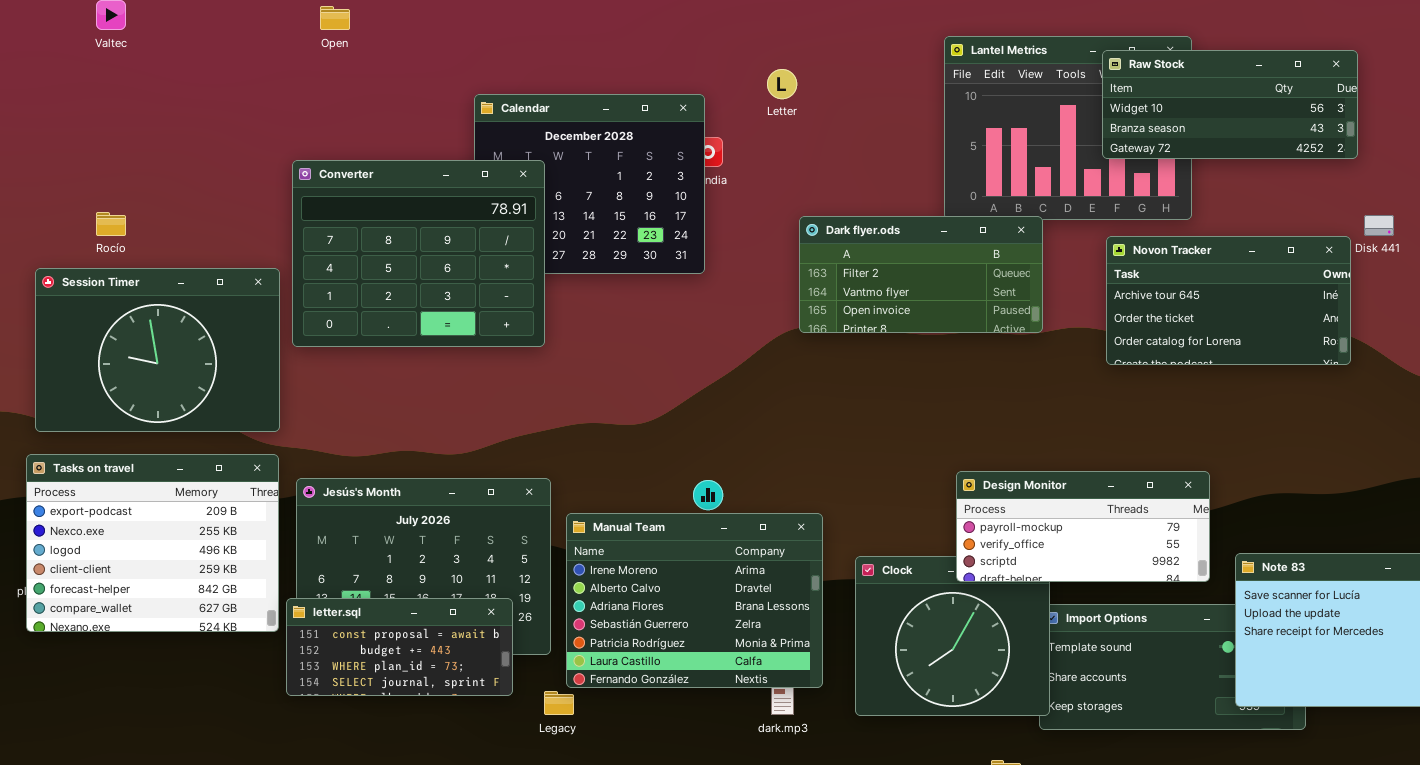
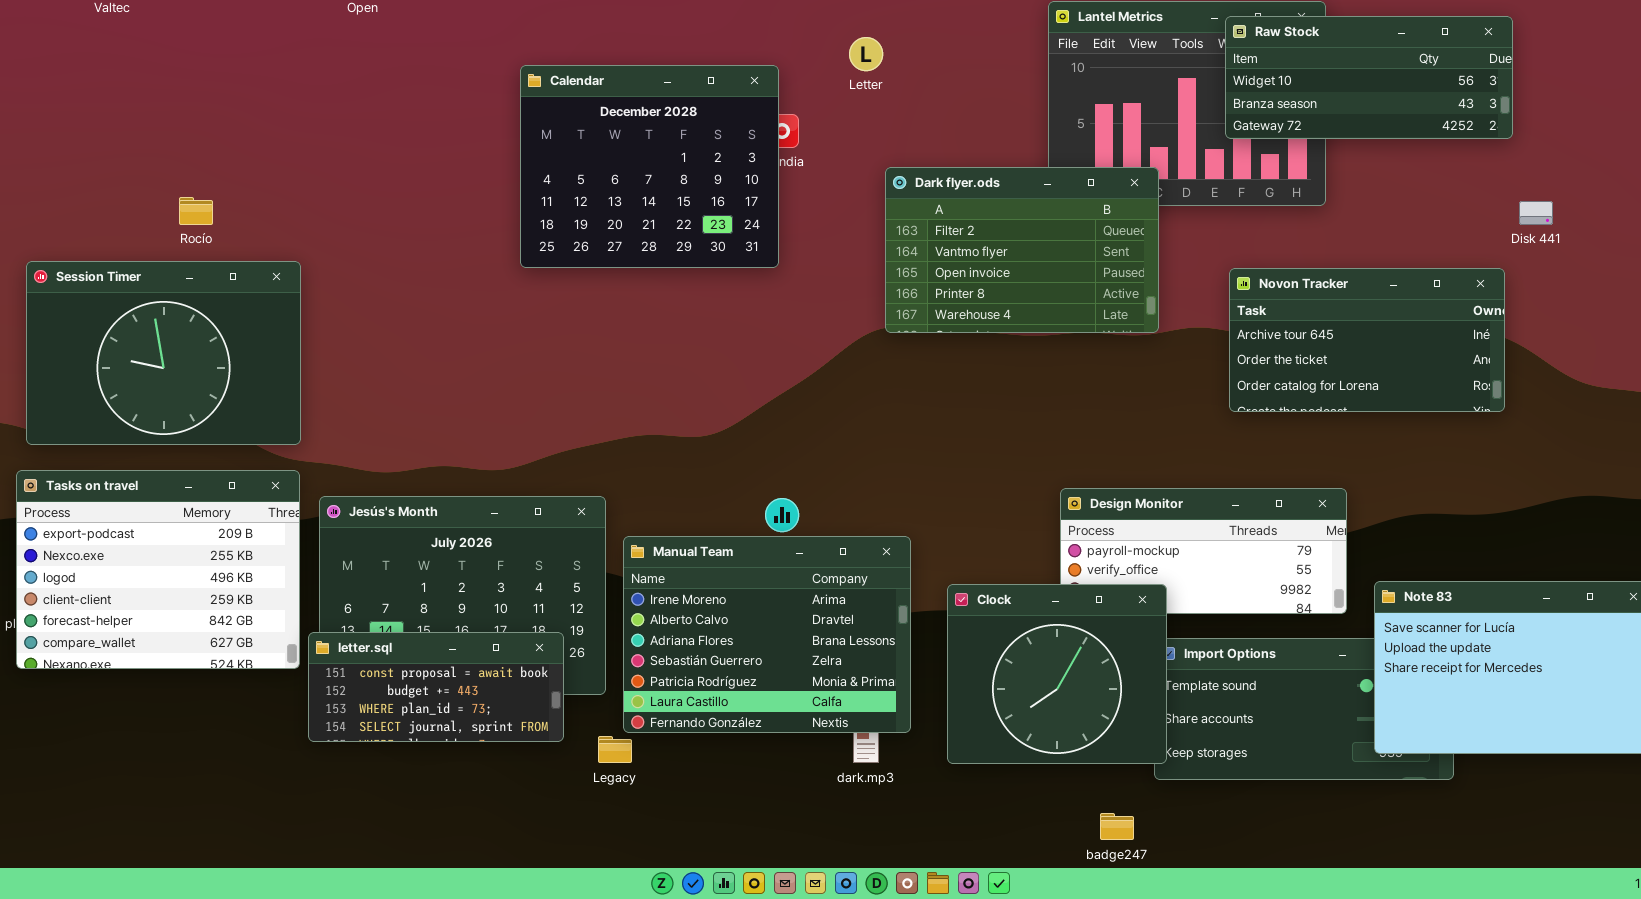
Converter: [292,160,545,347] -> none, closed
Rocío: [96,212,126,236] -> [179,197,213,225], moved
Dark flyer.ods: [799,216,1043,333] -> [885,167,1159,333], resized
Novon Tracker: [1106,236,1351,365] -> [1229,268,1505,412], moved
Clock: [855,556,1050,716] -> [947,584,1167,764], raised

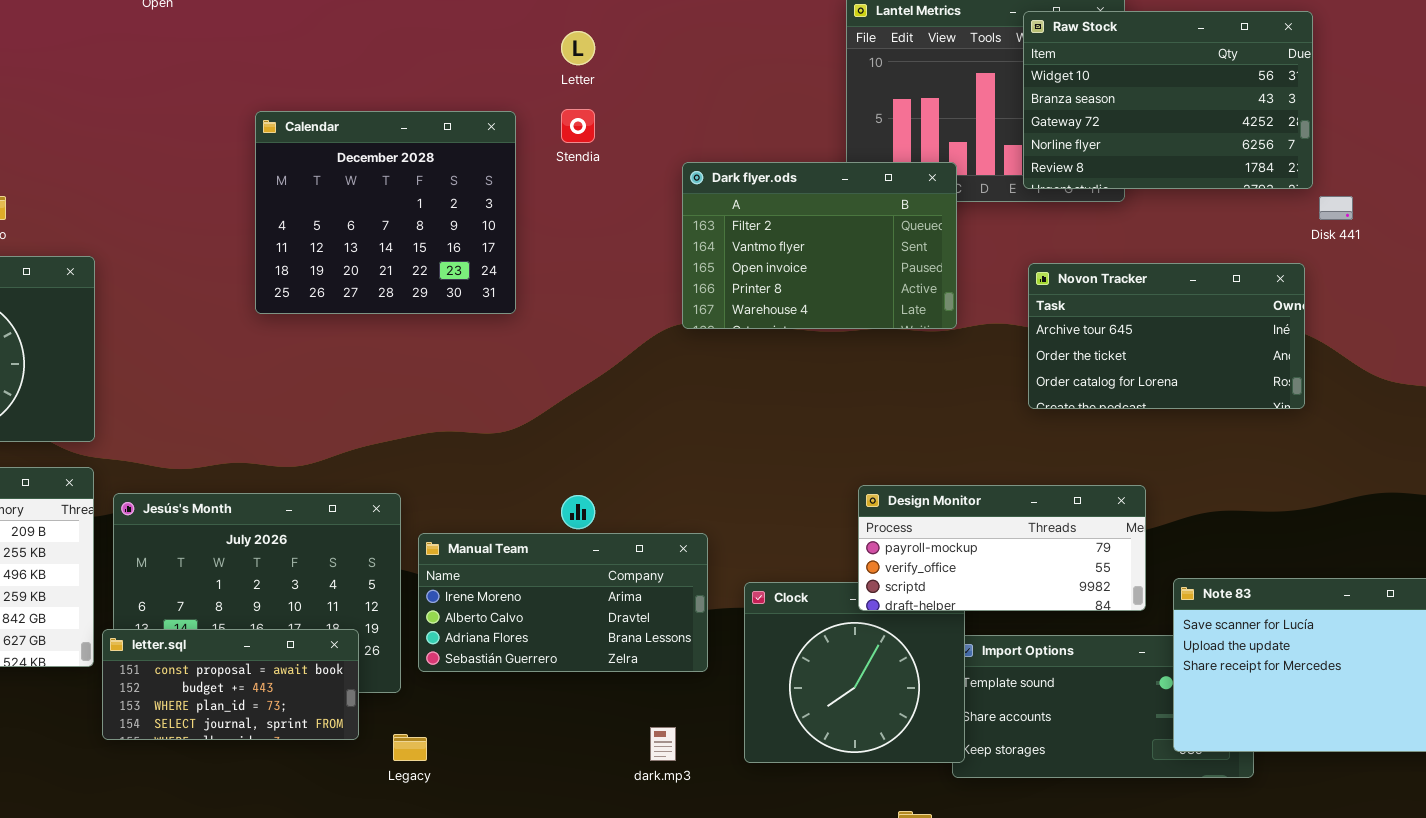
Raw Stock: [1225,16,1513,139] -> [1023,11,1313,189], resized
Letter: [849,37,883,71] -> [561,31,595,65], moved
Calendar: [520,65,779,268] -> [255,111,516,314], moved
Design Monitor: [1060,488,1347,614] -> [858,485,1146,611], raised
Manual Team: [623,536,911,733] -> [418,533,708,672], resized

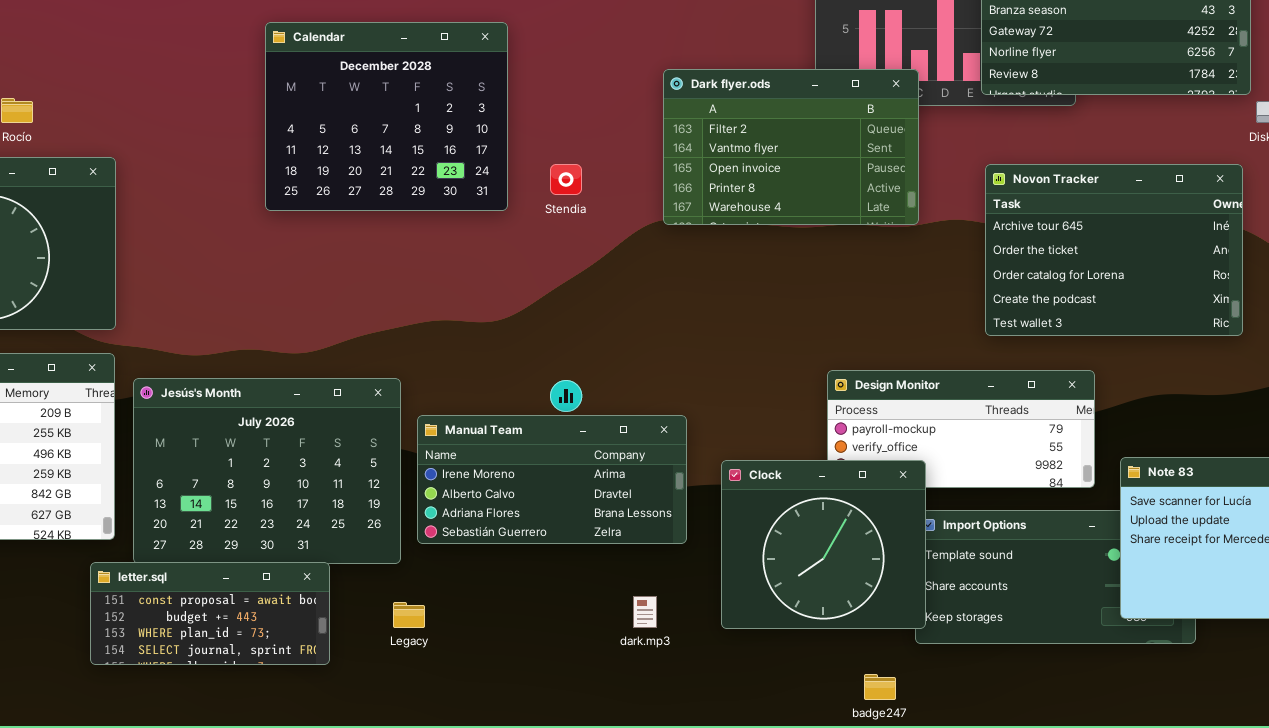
Stendia: [561,109,595,143] -> [550,164,582,195], moved
Novon Tracker: [1028,263,1305,409] -> [985,164,1243,336], resized
Clock: [744,582,965,763] -> [721,460,926,629], raised
letter.sql: [102,629,359,740] -> [90,562,330,665], moved

